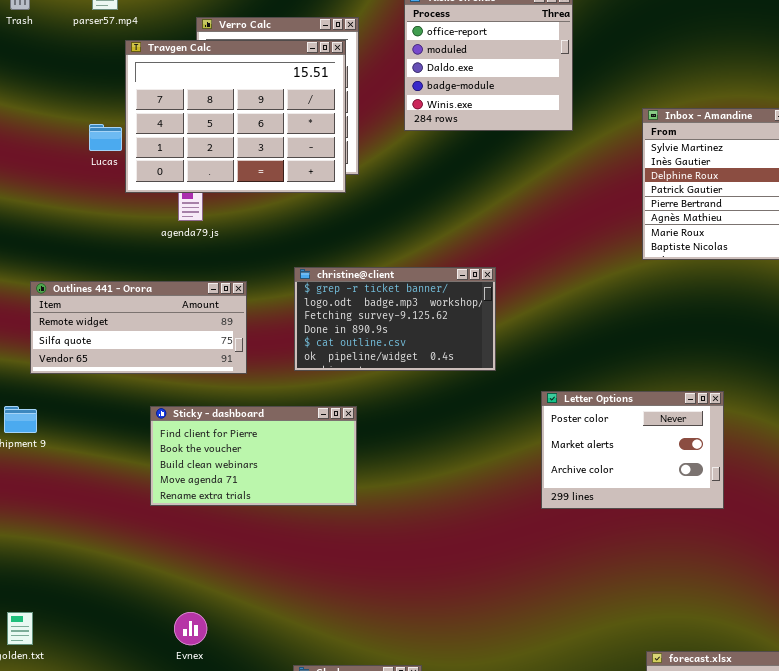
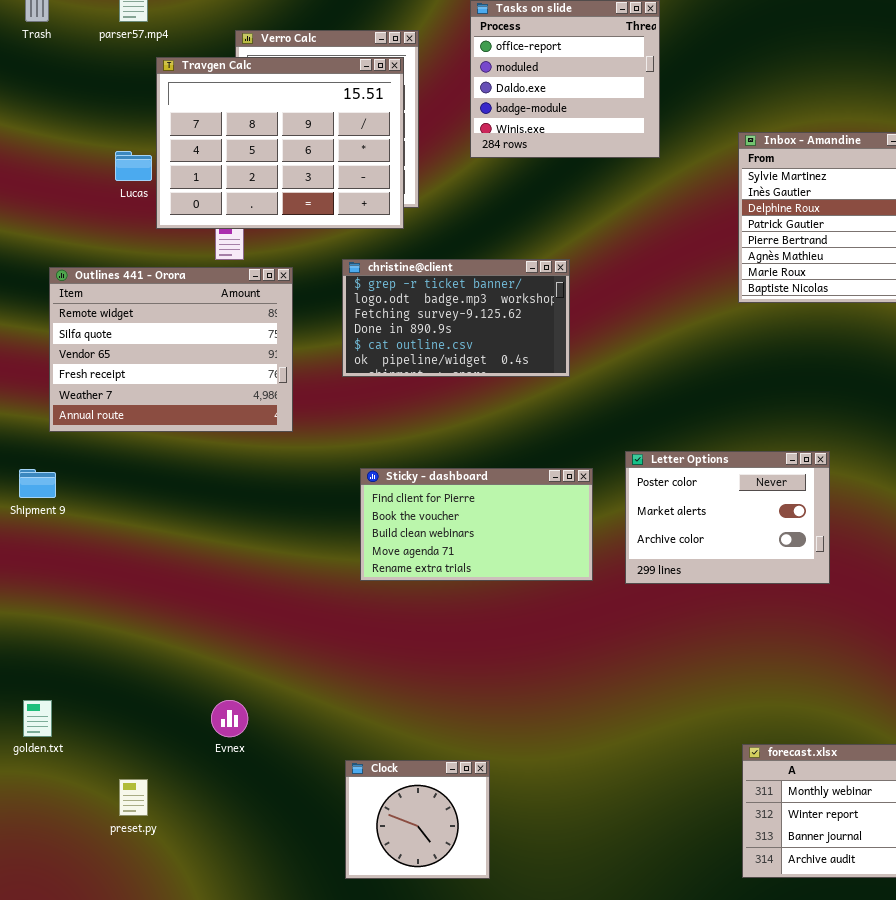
christine@client: [294,267,496,371] -> [342,259,570,377], moved
Outlines 441 - Orora: [30,281,247,374] -> [49,267,293,432], resized
Sticky - dashboard: [150,406,357,506] -> [360,468,593,581], moved

